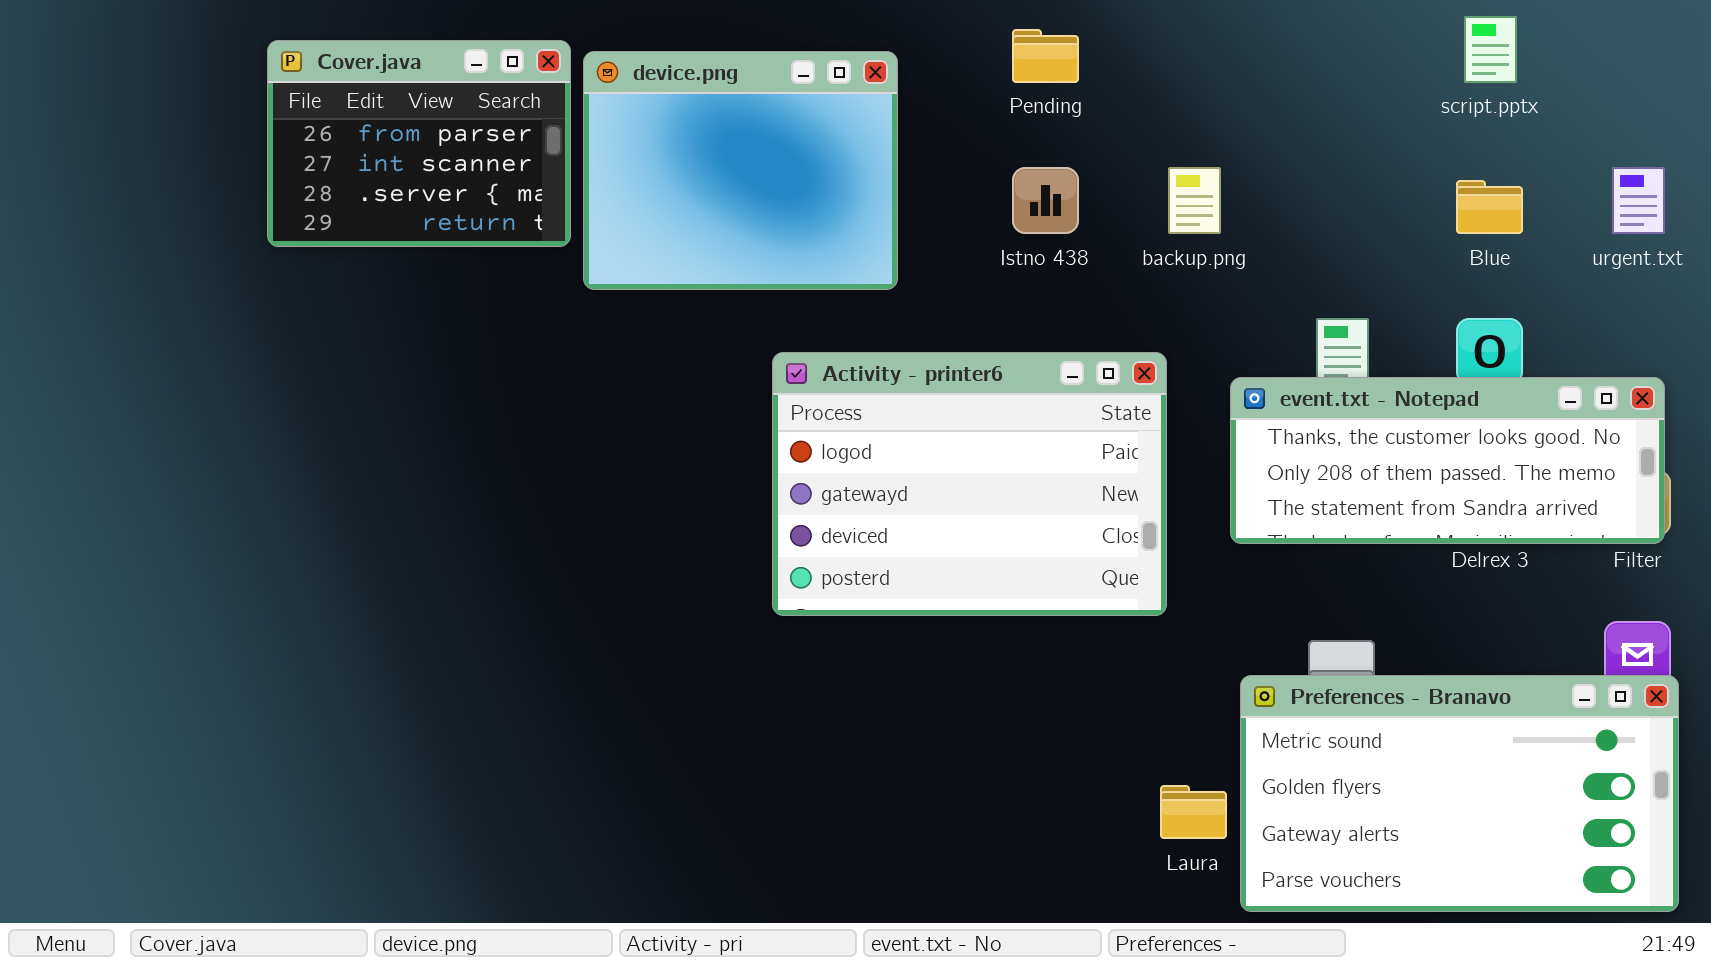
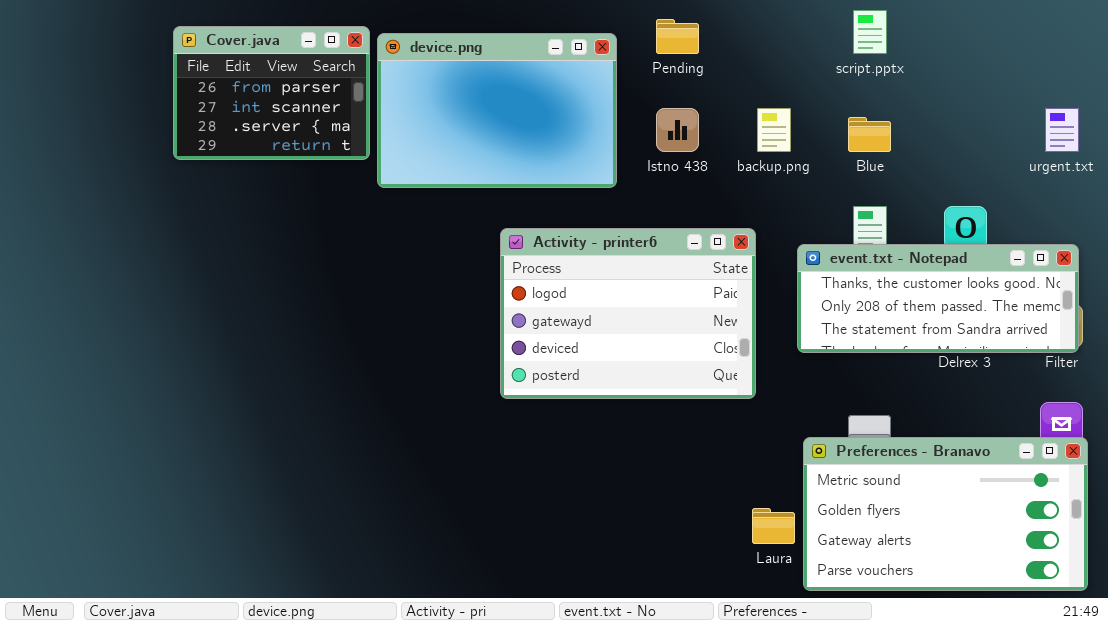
script.pptx: [1464,16,1517,83] -> [853,10,887,54], moved
device.png: [583,51,898,290] -> [377,33,617,188], resized
Blue: [1456,180,1523,234] -> [848,117,891,152], moved

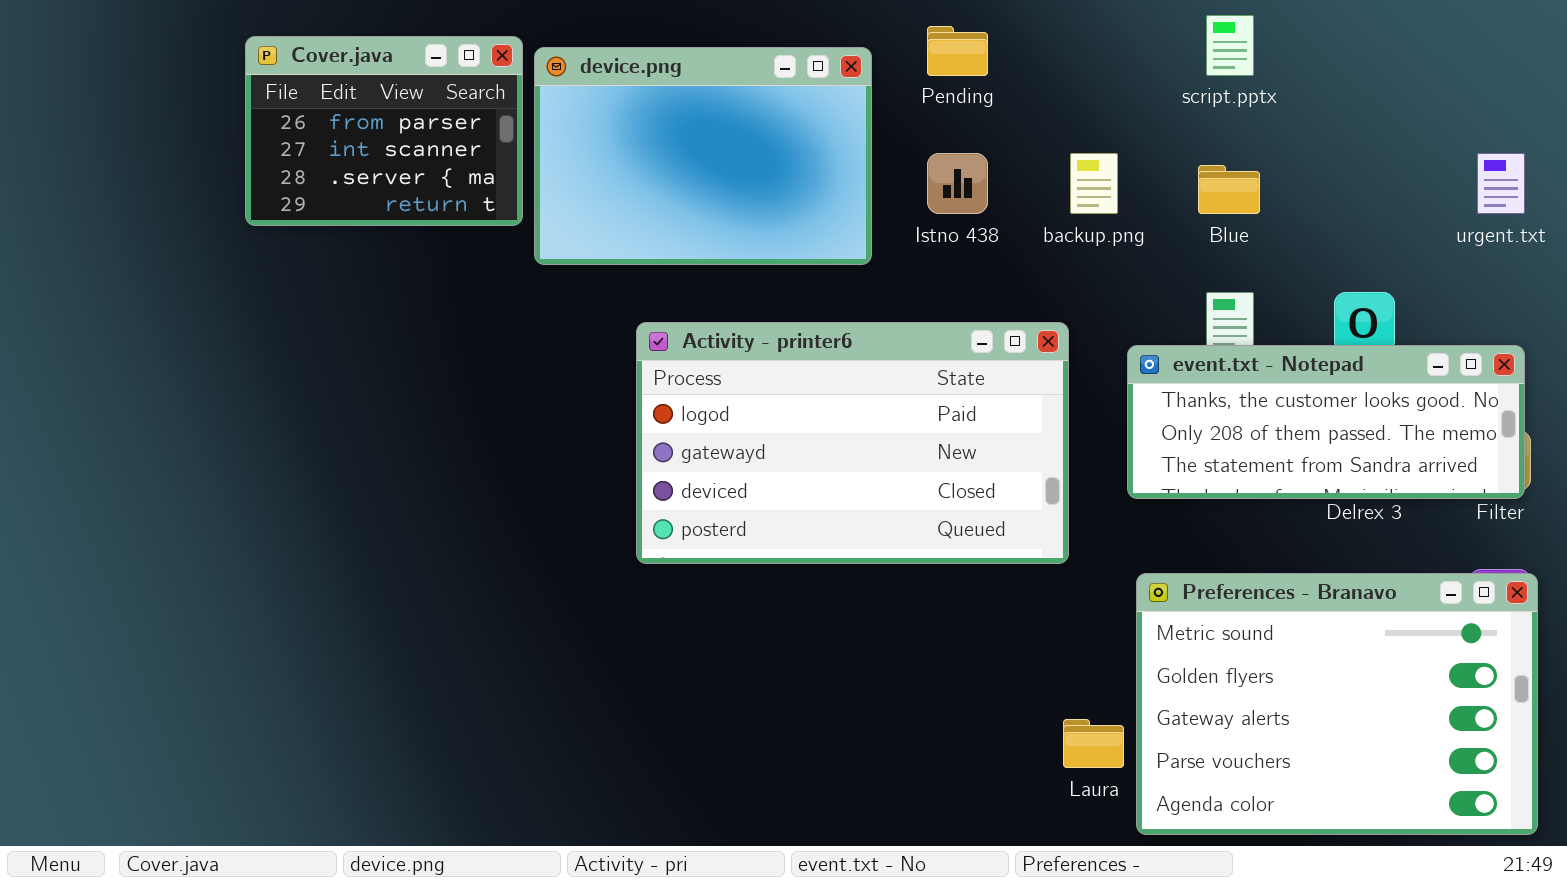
Activity - printer6: [500,228,756,399] -> [636,322,1069,564], resized
Preferences - Branavo: [803,437,1088,591] -> [1136,573,1538,835], resized

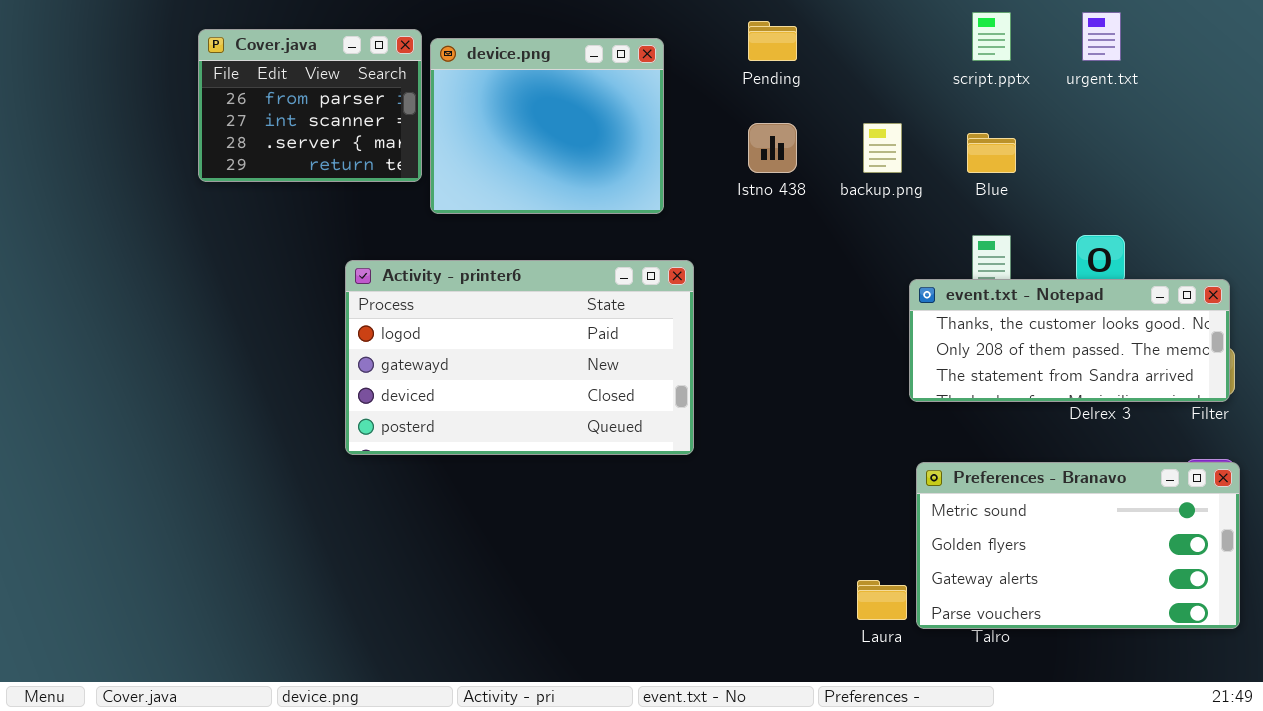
device.png: [534,47,872,265] -> [430,38,664,214], resized
urgent.txt: [1477,153,1525,214] -> [1082,12,1121,61], moved
Activity - printer6: [636,322,1069,564] -> [345,260,694,455], moved
Preferences - Branavo: [1136,573,1538,835] -> [916,462,1240,629], resized

